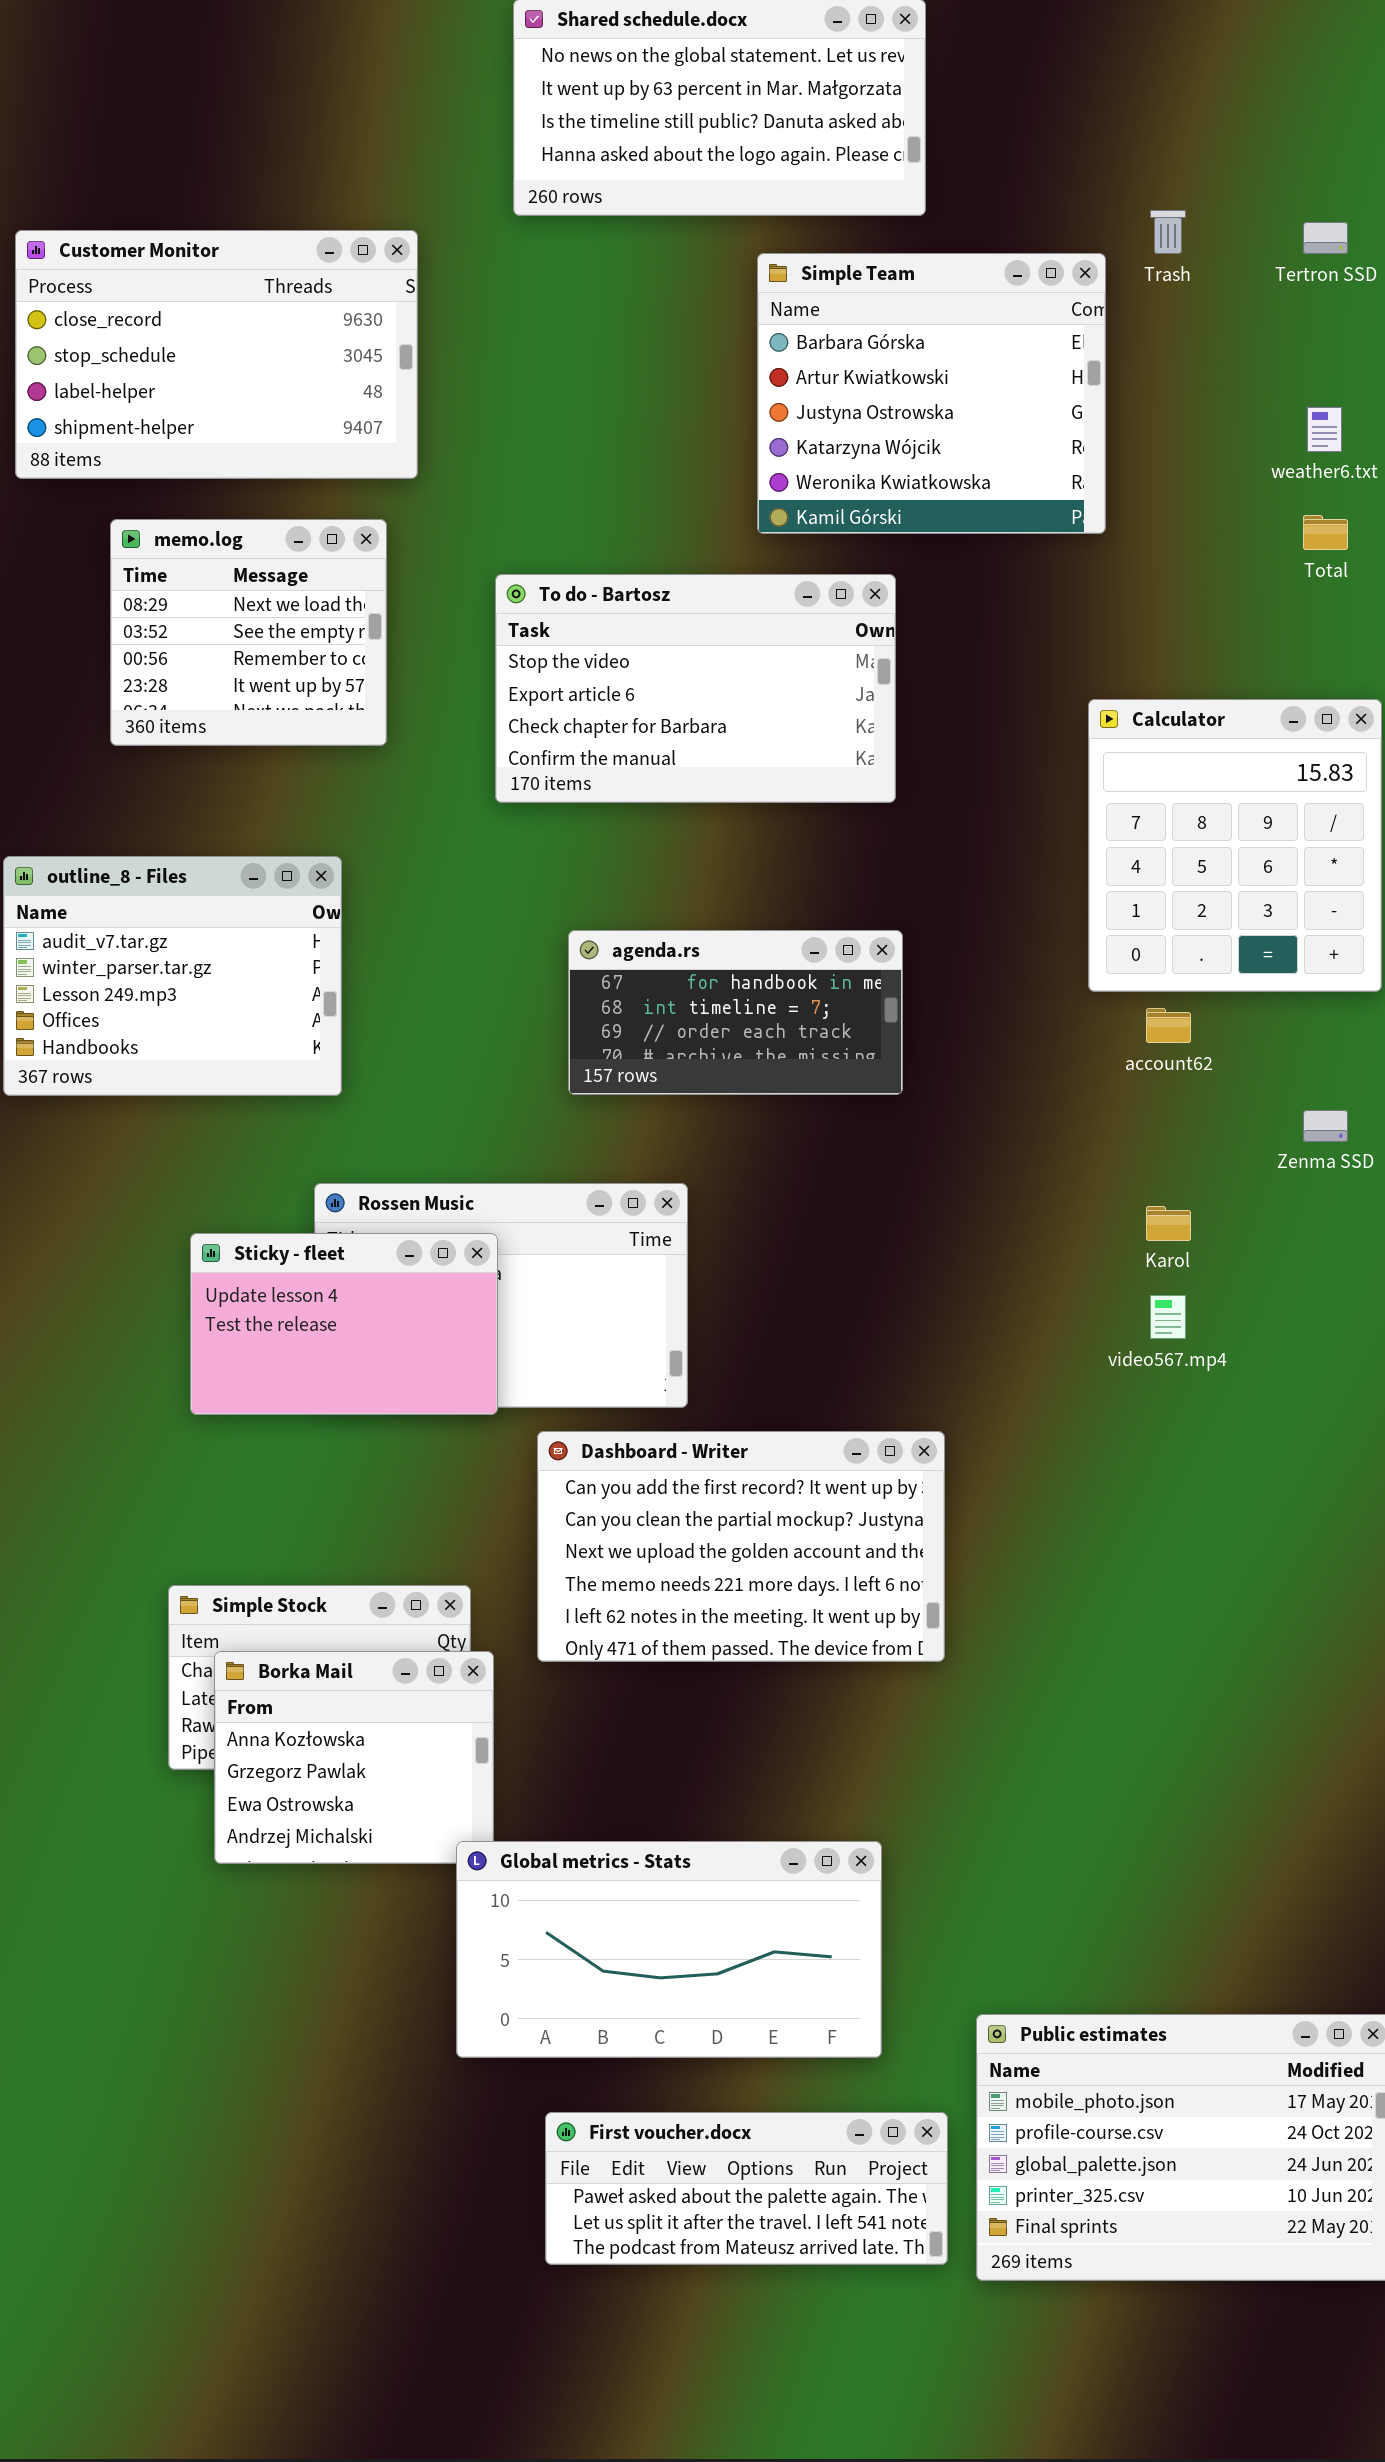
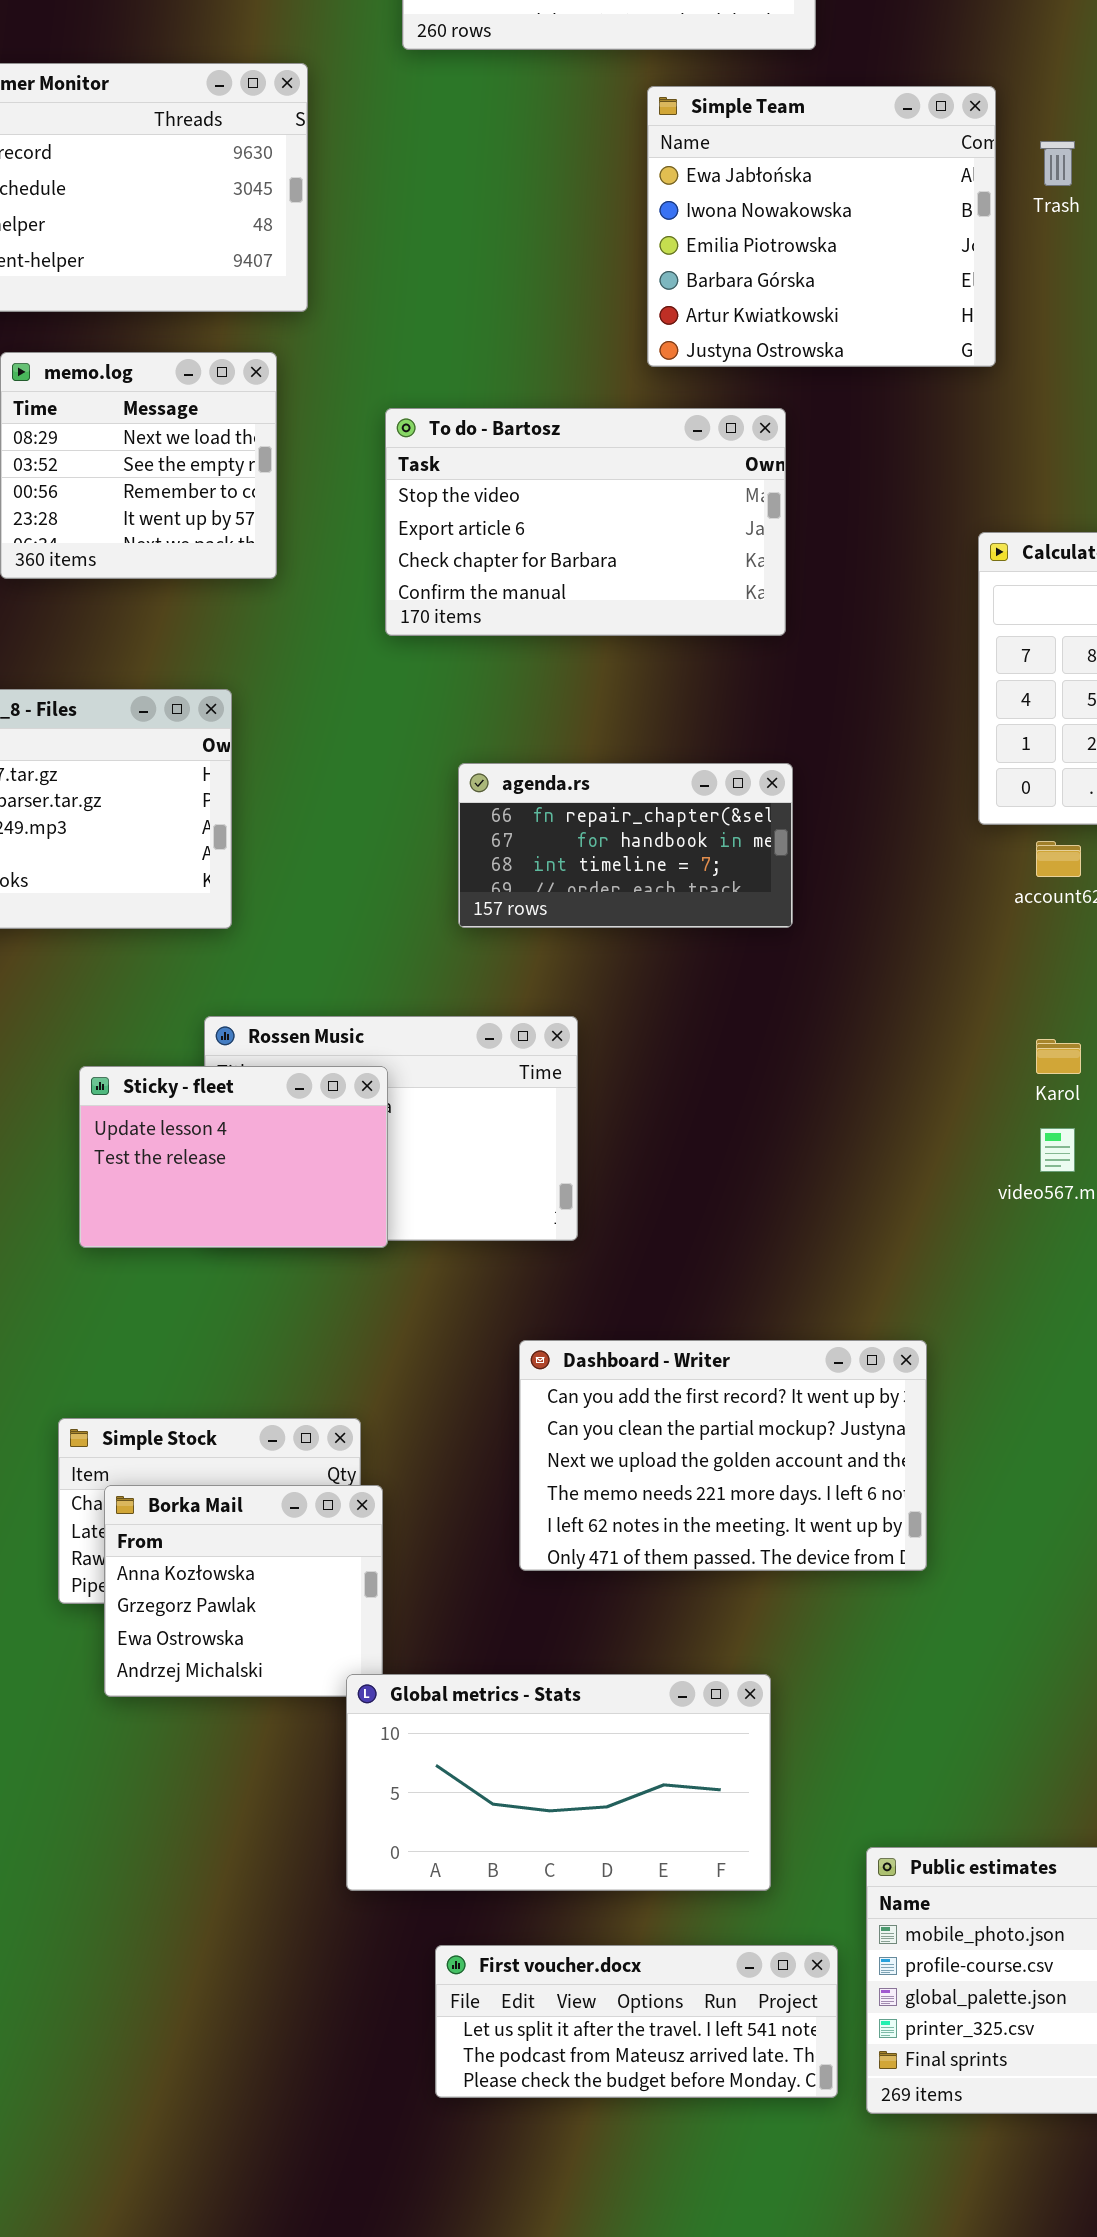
Trash: [1150,210,1186,254] -> [1040,141,1075,186], moved
Simple Team: [757,253,1106,534] -> [647,86,996,367], scrolled up 3 rows
agenda.rs: [568,930,903,1095] -> [458,763,793,928], scrolled up 1 row
Dashboard - Writer: [537,1431,945,1662] -> [519,1340,927,1571], moved
First voucher.docx: [545,2112,948,2265] -> [435,1945,838,2098], scrolled down 1 row

